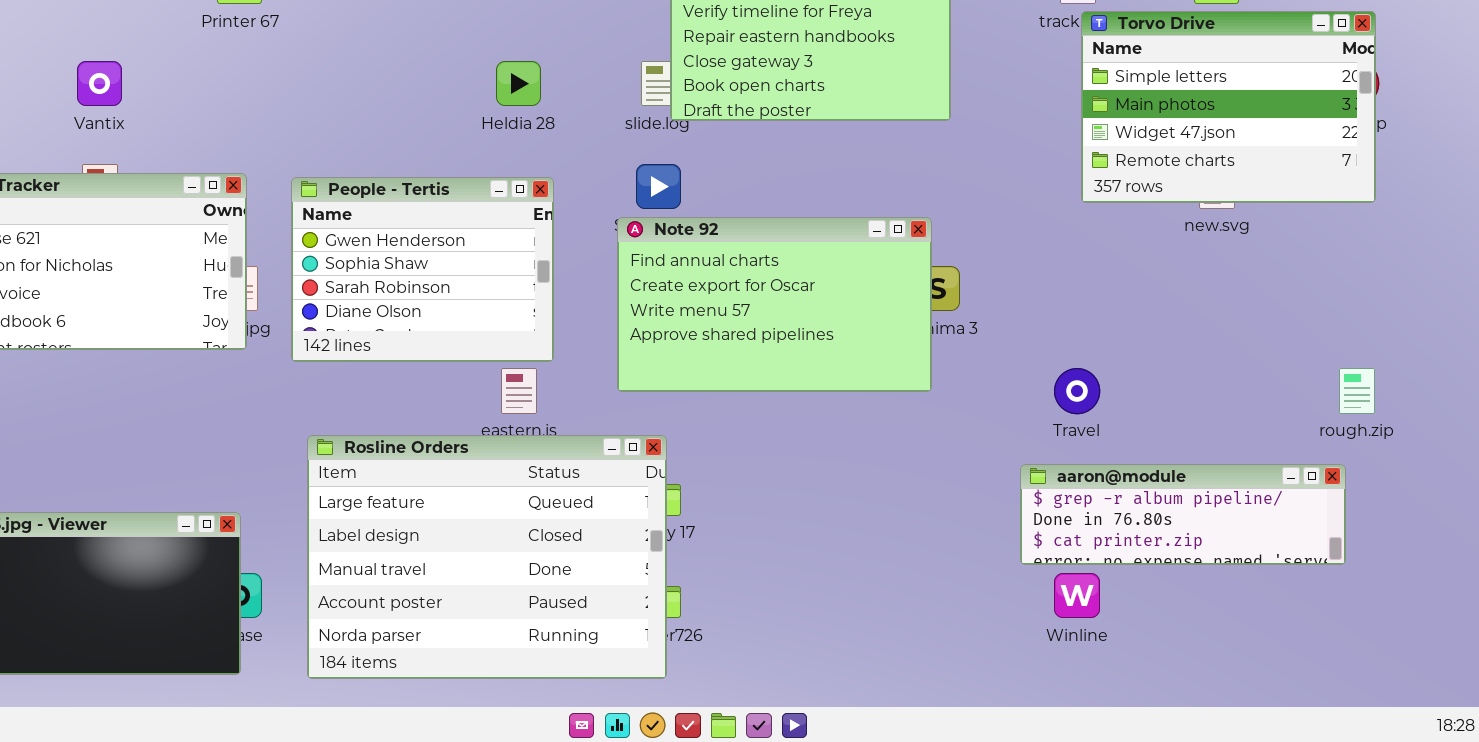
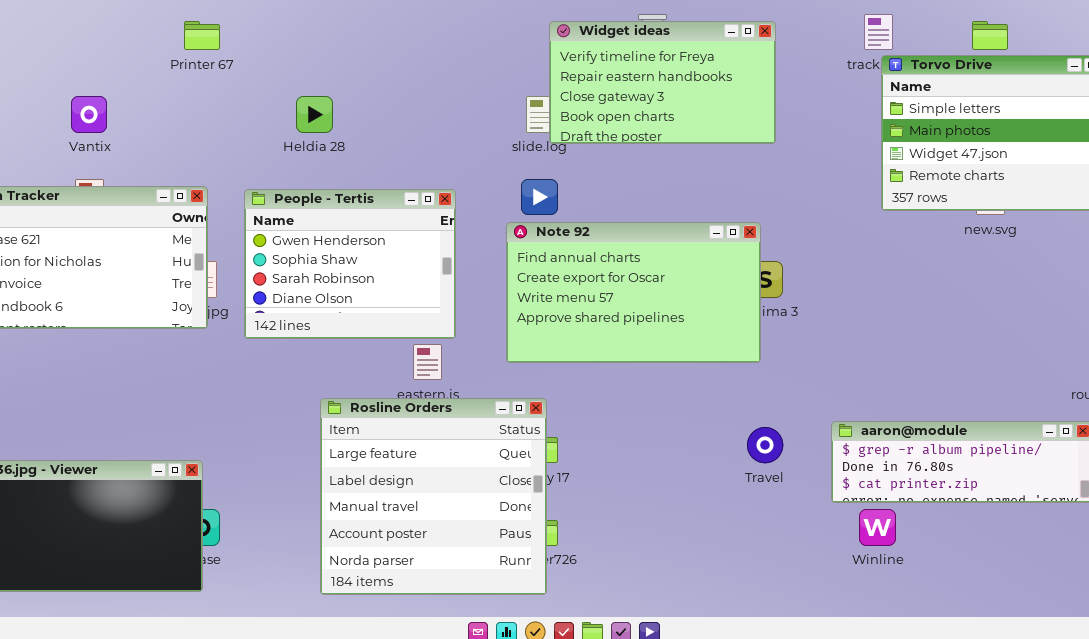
Heldia 28: [496,61,541,106] -> [296,96,333,133], moved
Travel: [1054,368,1100,414] -> [747,427,783,463], moved
Rosline Orders: [307,435,667,679] -> [320,398,547,595], resized

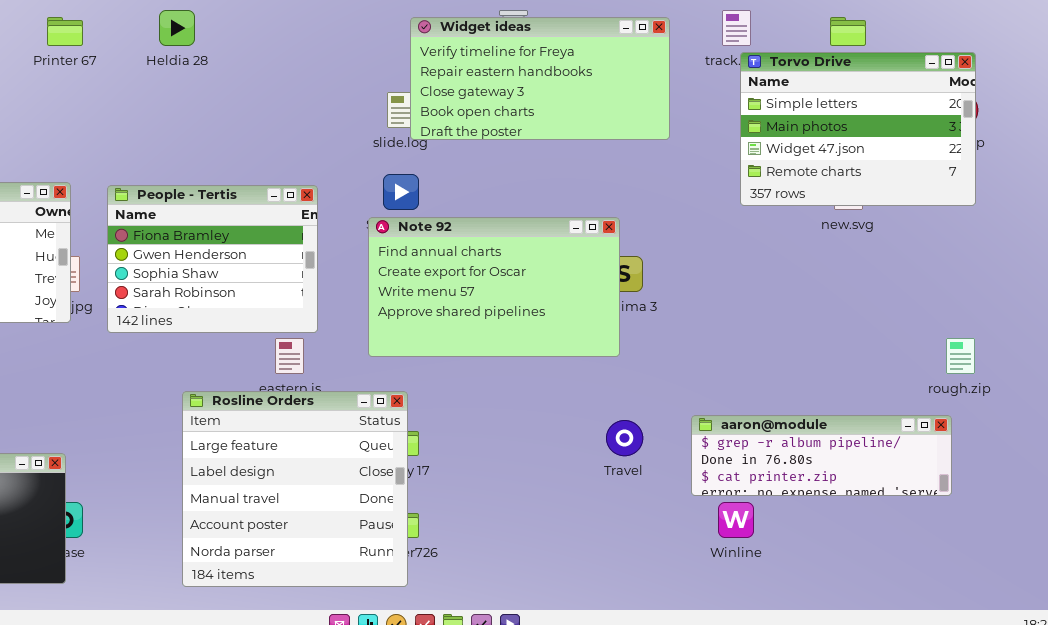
Widget ideas: [549,21,776,144] -> [410,17,670,140], resized
Heldia 28: [296,96,333,133] -> [159,10,195,46], moved
People - Tertis: [244,189,456,339] -> [107,185,318,333], scrolled up 1 row

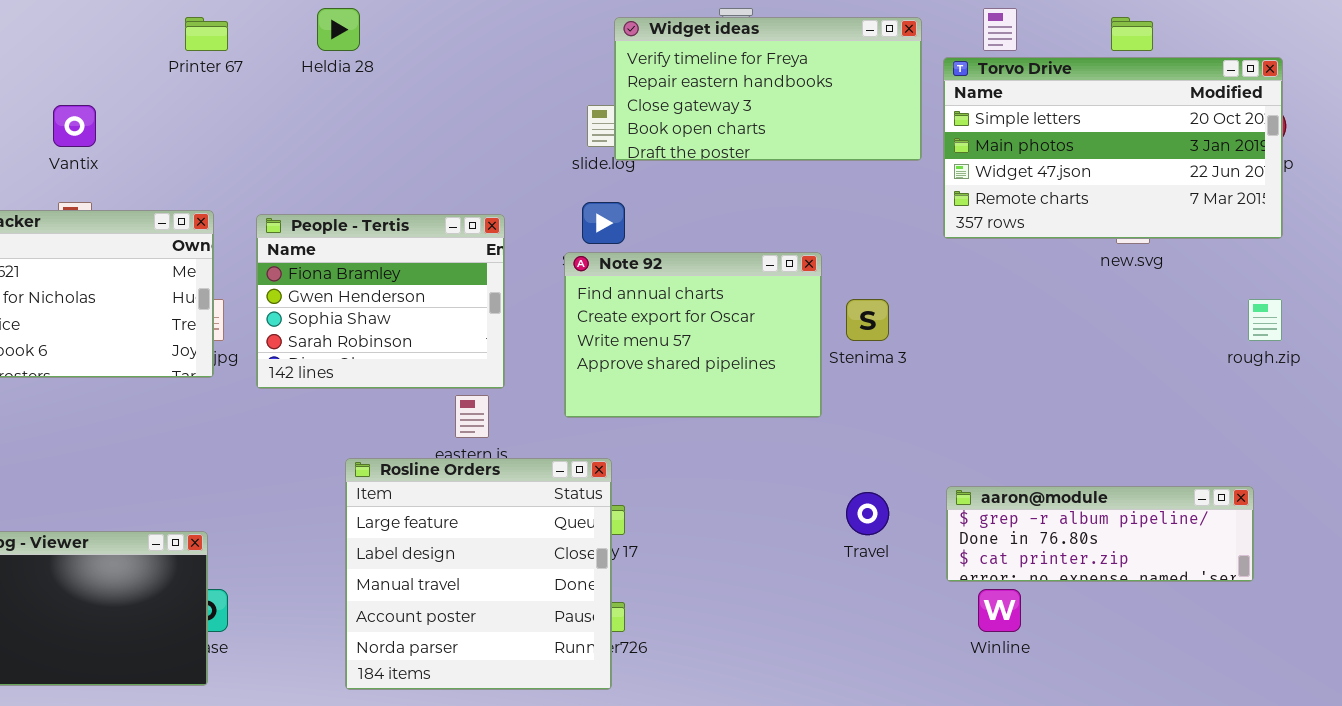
Torvo Drive: [740,52,976,206] -> [943,57,1283,239], resized
Note 92: [368,217,620,357] -> [564,252,822,418], resized
rough.zip: [946,338,975,374] -> [1248,299,1282,341], moved

